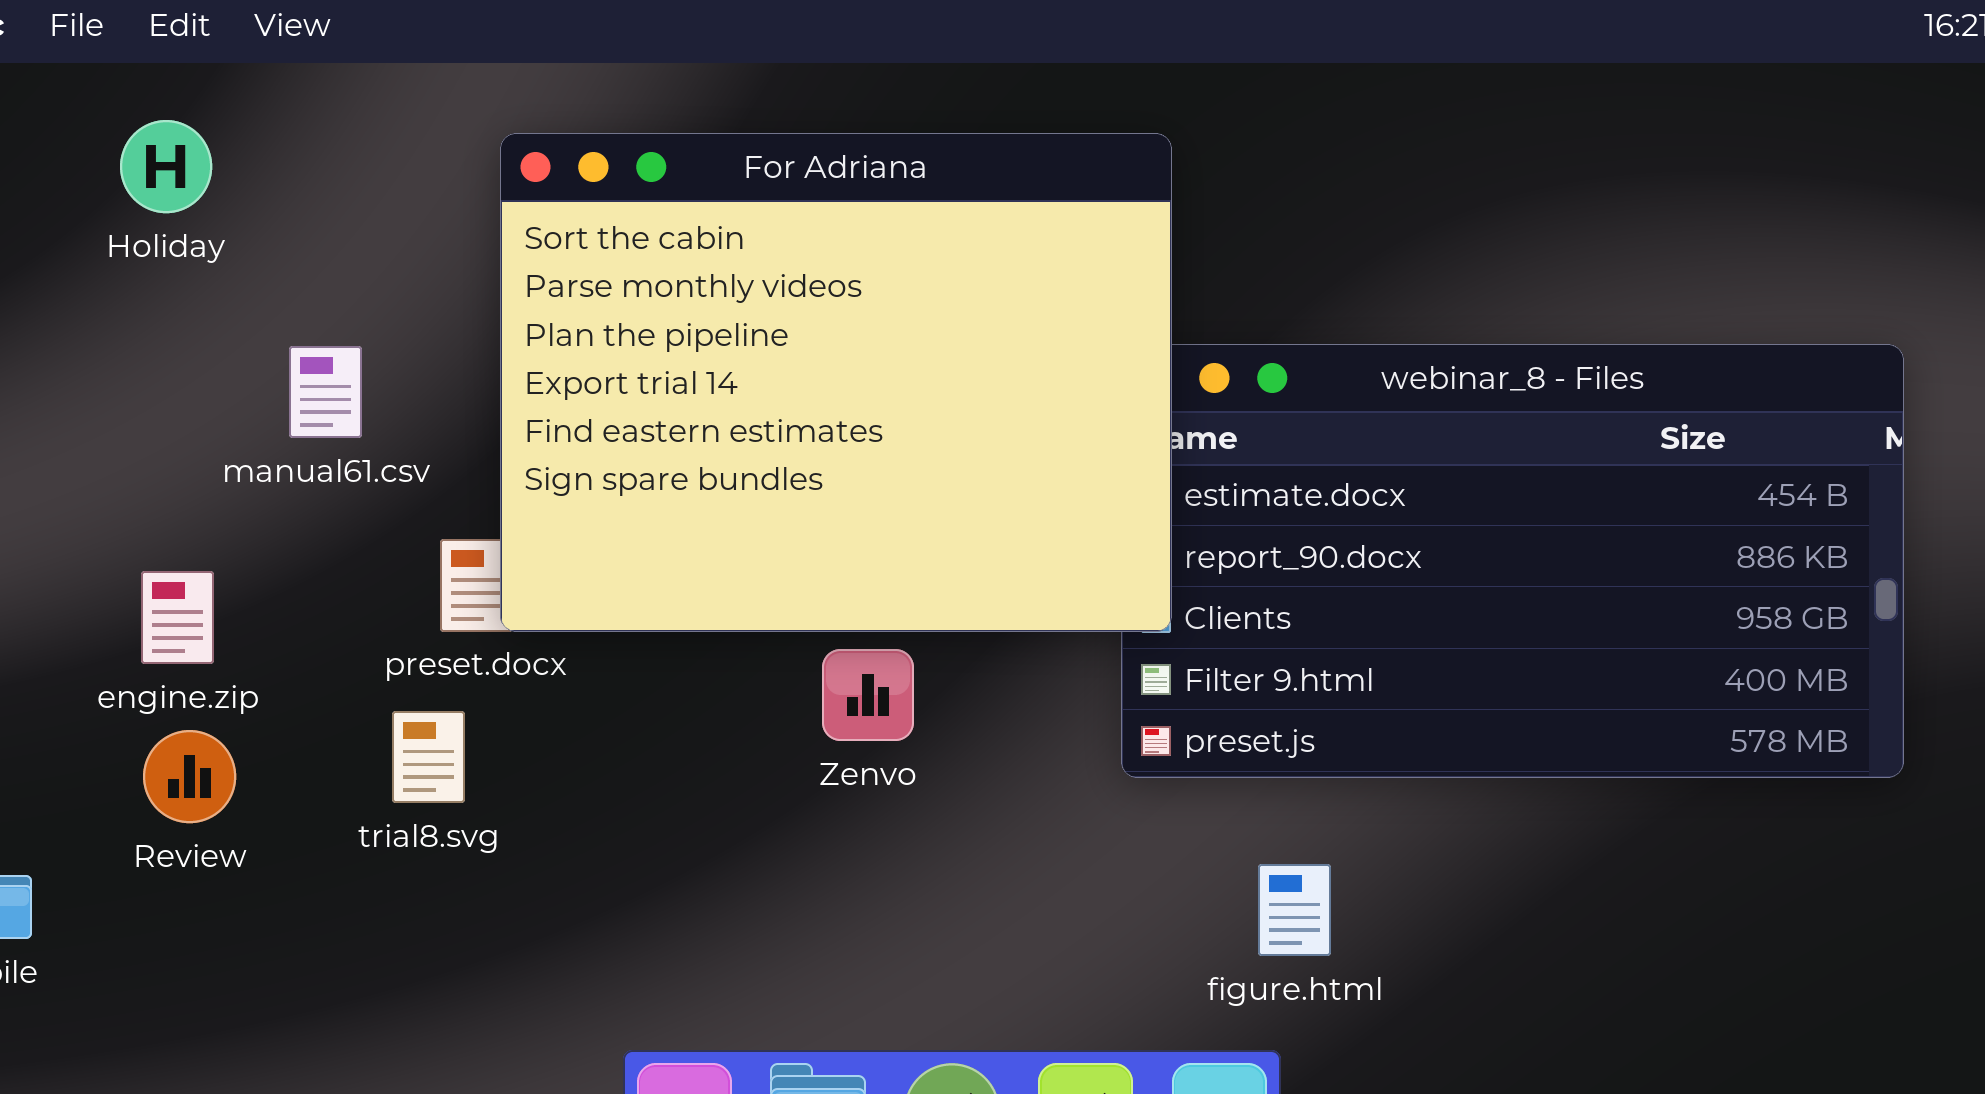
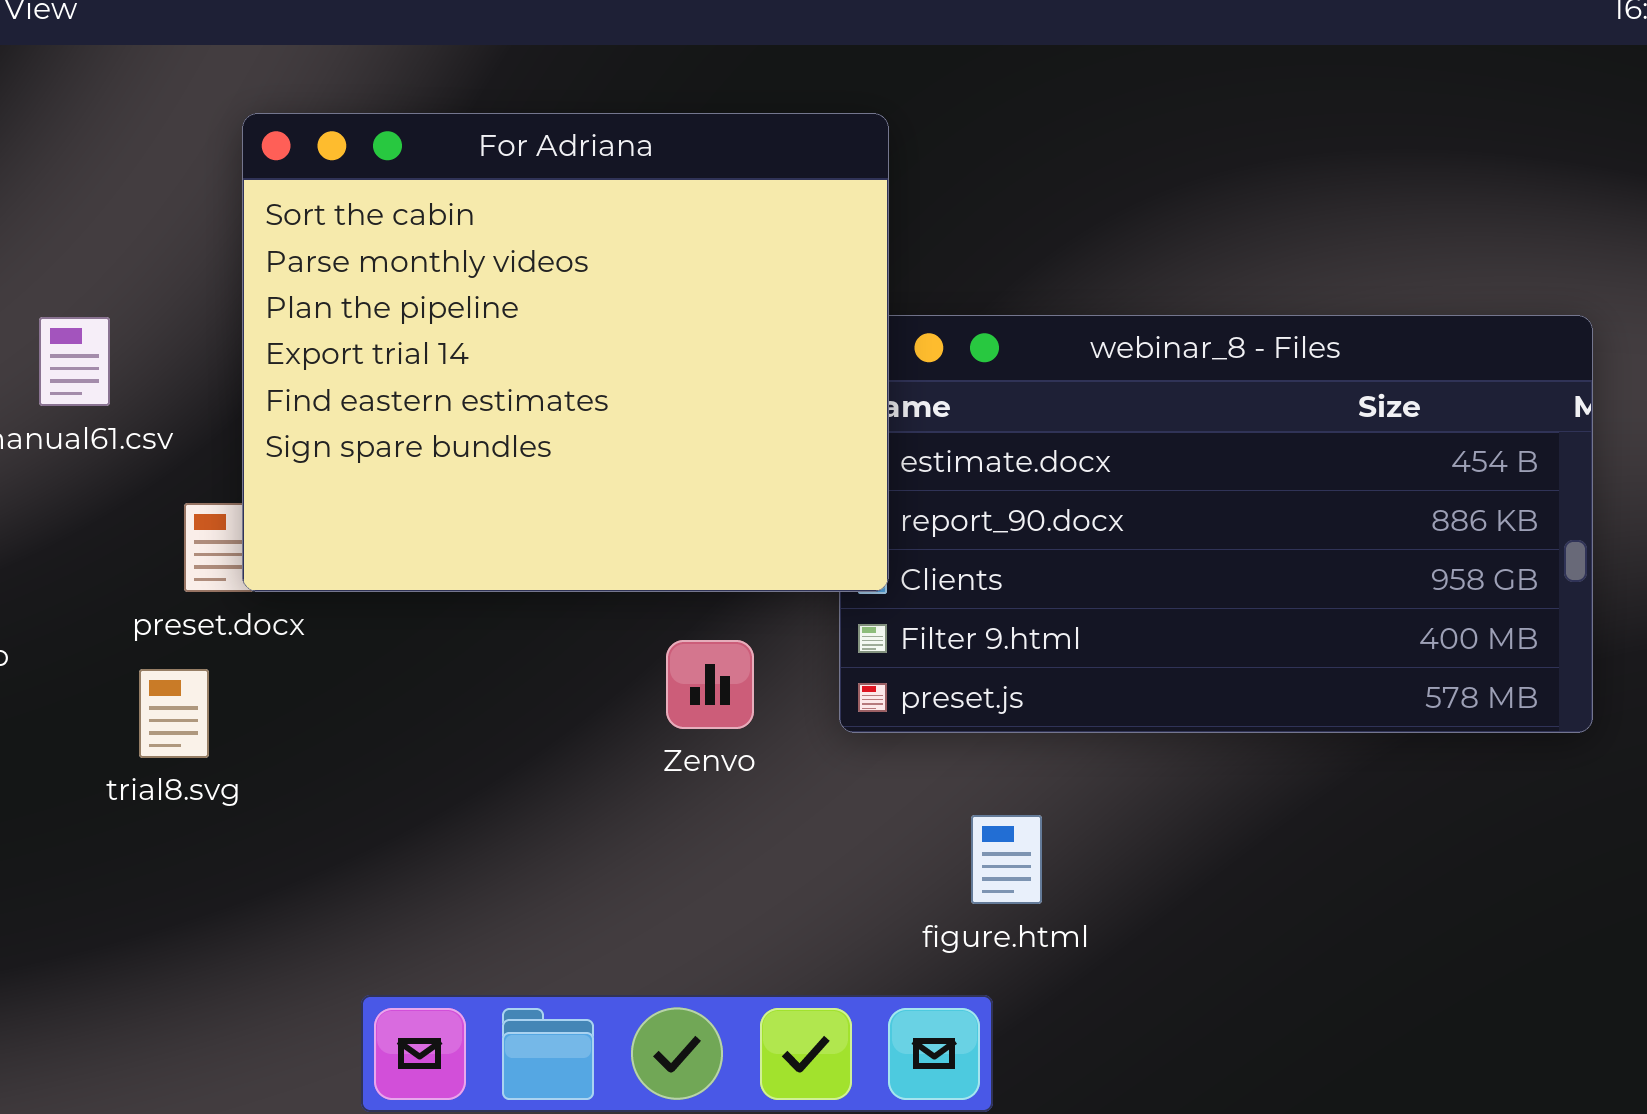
Zenvo: [822,649,914,741] -> [666,640,754,729], moved

